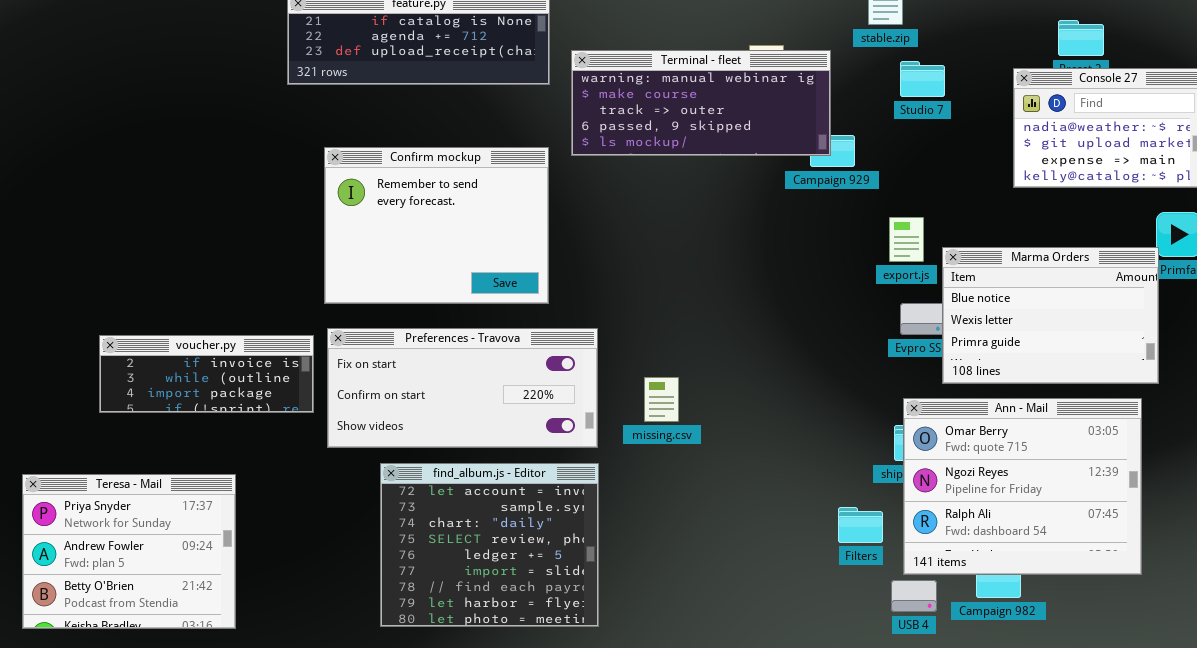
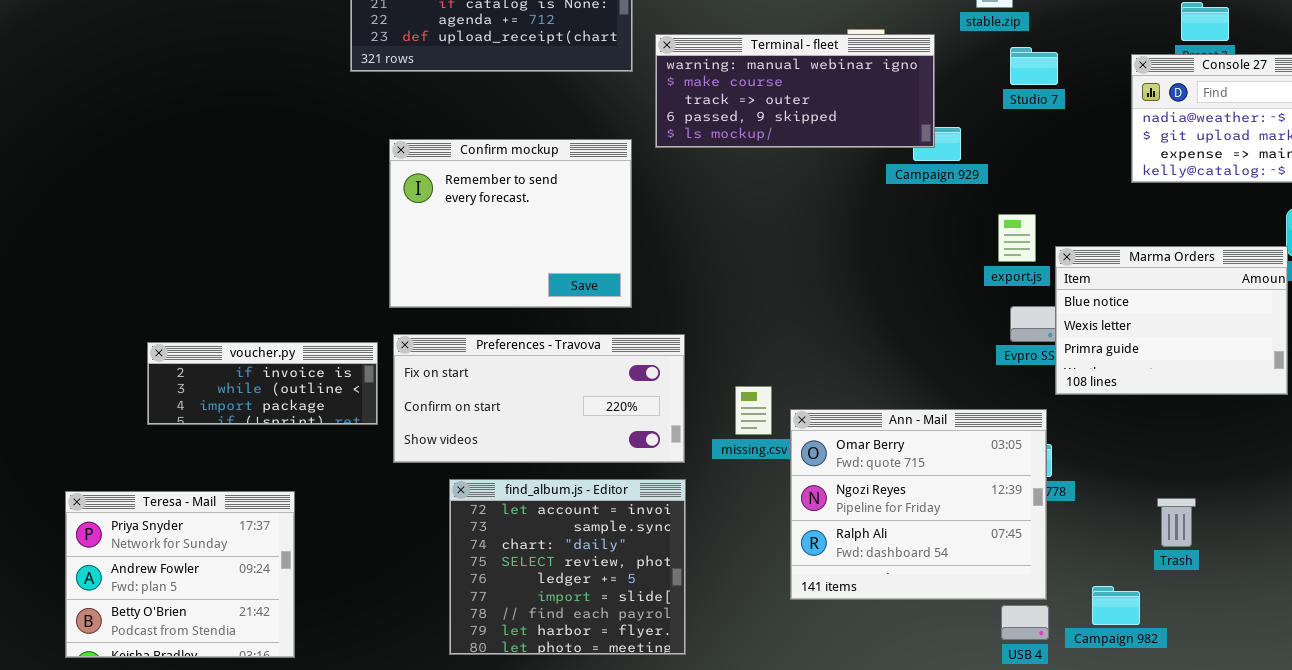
Ann - Mail: [903,398,1142,575] -> [790,409,1047,600], moved

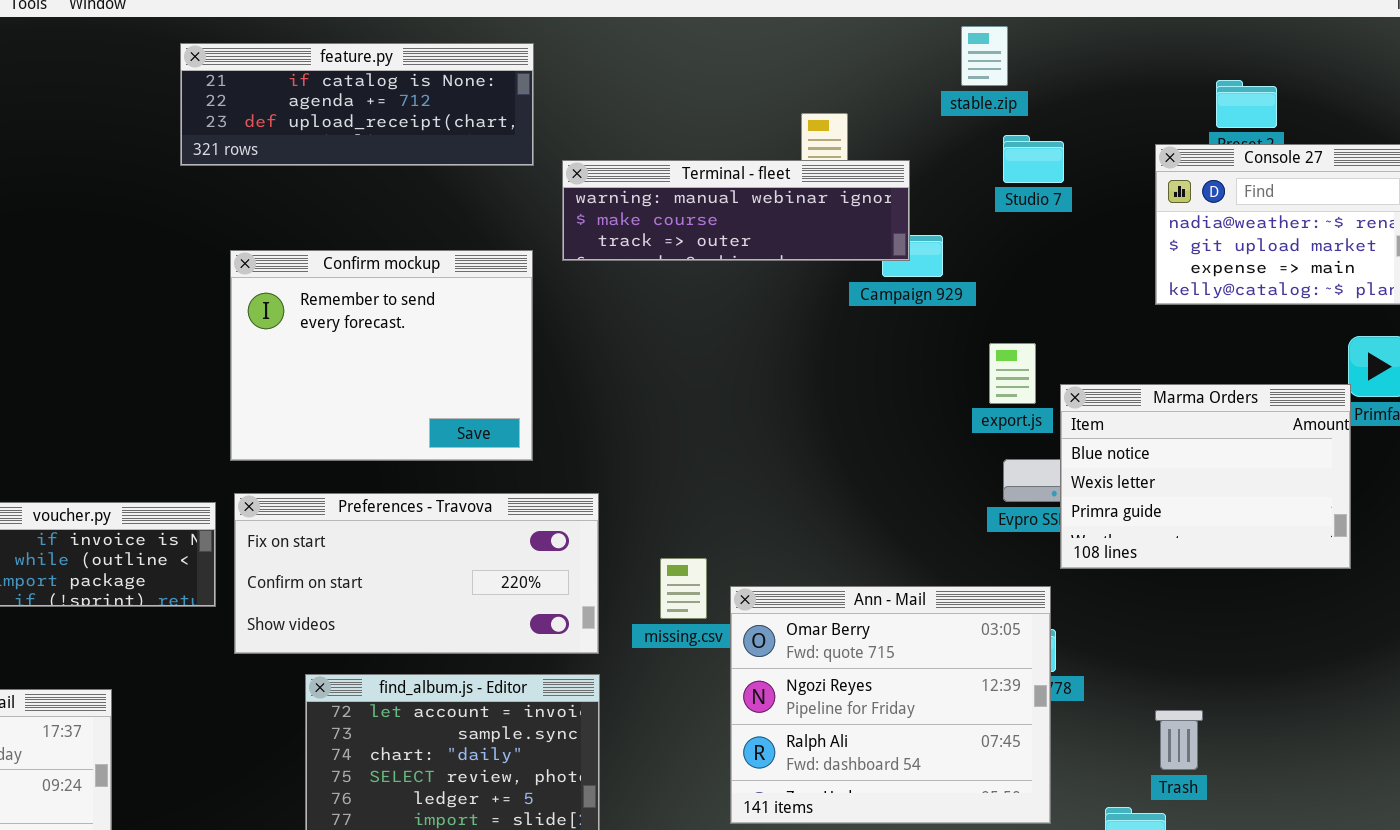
Terminal - fleet: [655,34,935,148] -> [562,160,910,261], resized
Trash: [1157,498,1196,547] -> [1155,710,1203,770], moved

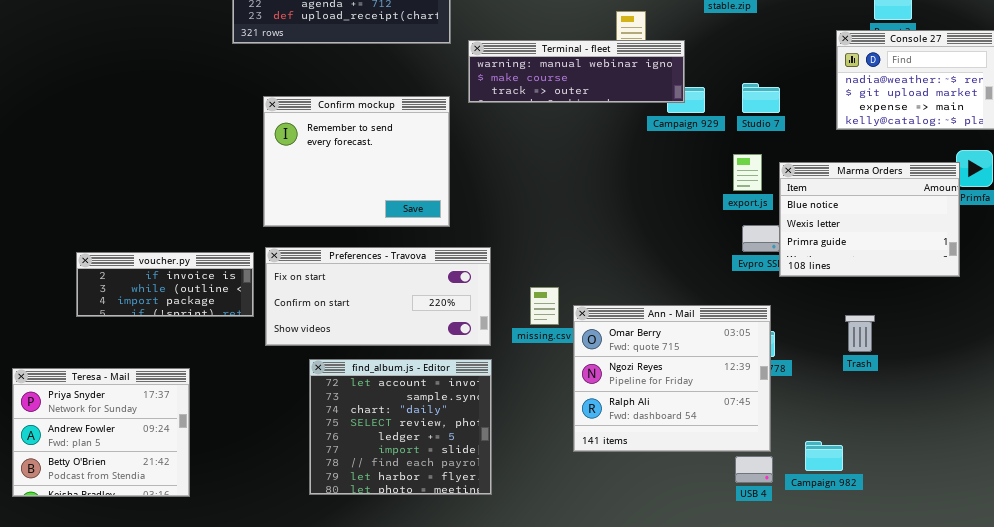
Studio 7: [1003,135,1064,183] -> [742,83,780,113], moved
Marma Orders: [1060,384,1351,569] -> [779,162,960,277], moved
Trash: [1155,710,1203,770] -> [845,315,875,352], moved

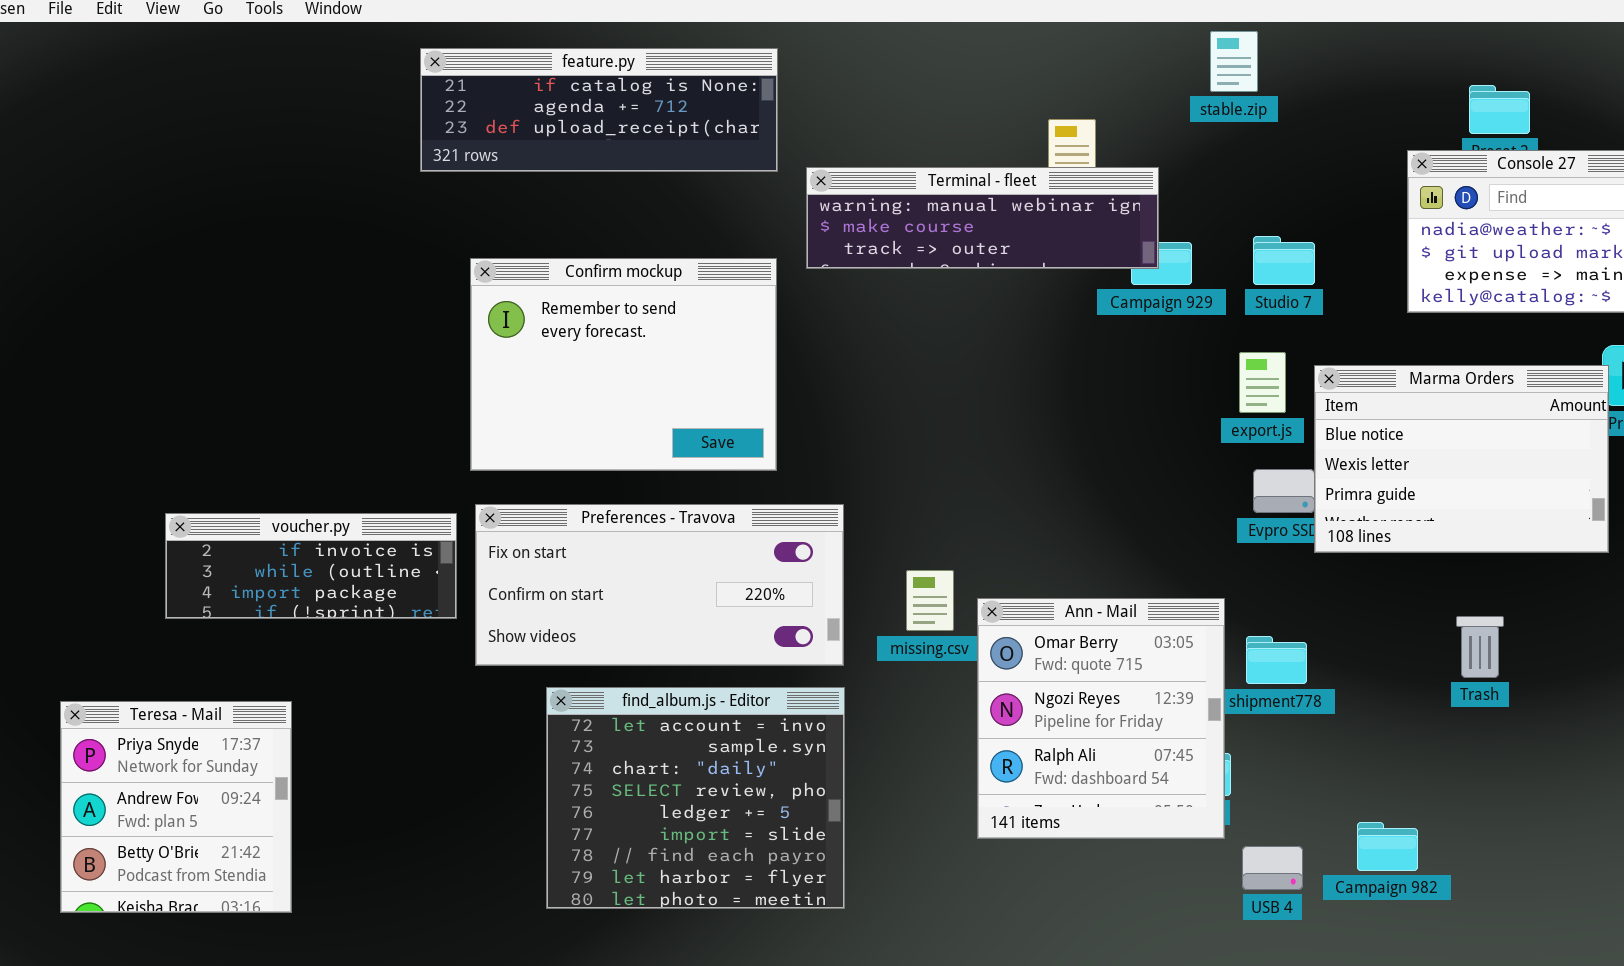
Ann - Mail: [573,305,771,452] -> [977,598,1225,839], resized
Trash: [845,315,875,352] -> [1456,616,1504,678], moved
Teresa - Mail: [12,368,190,497] -> [60,701,292,913], resized

